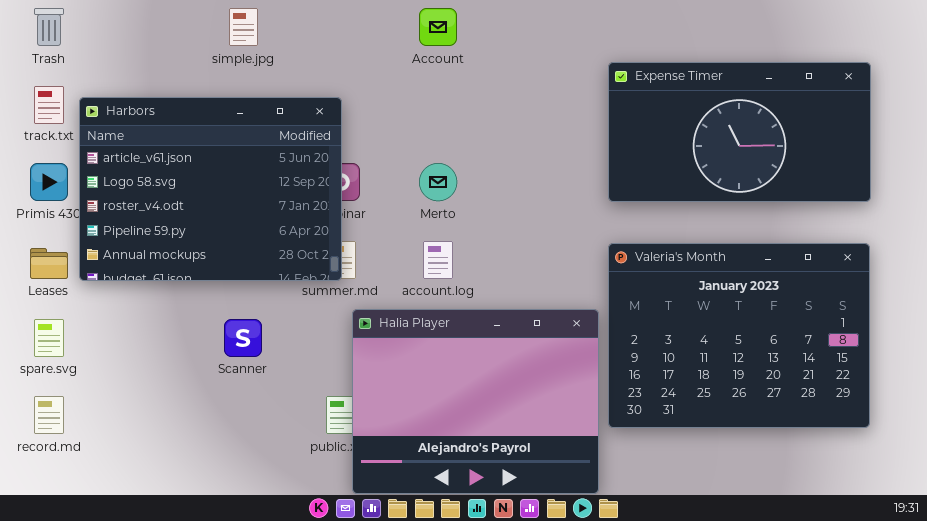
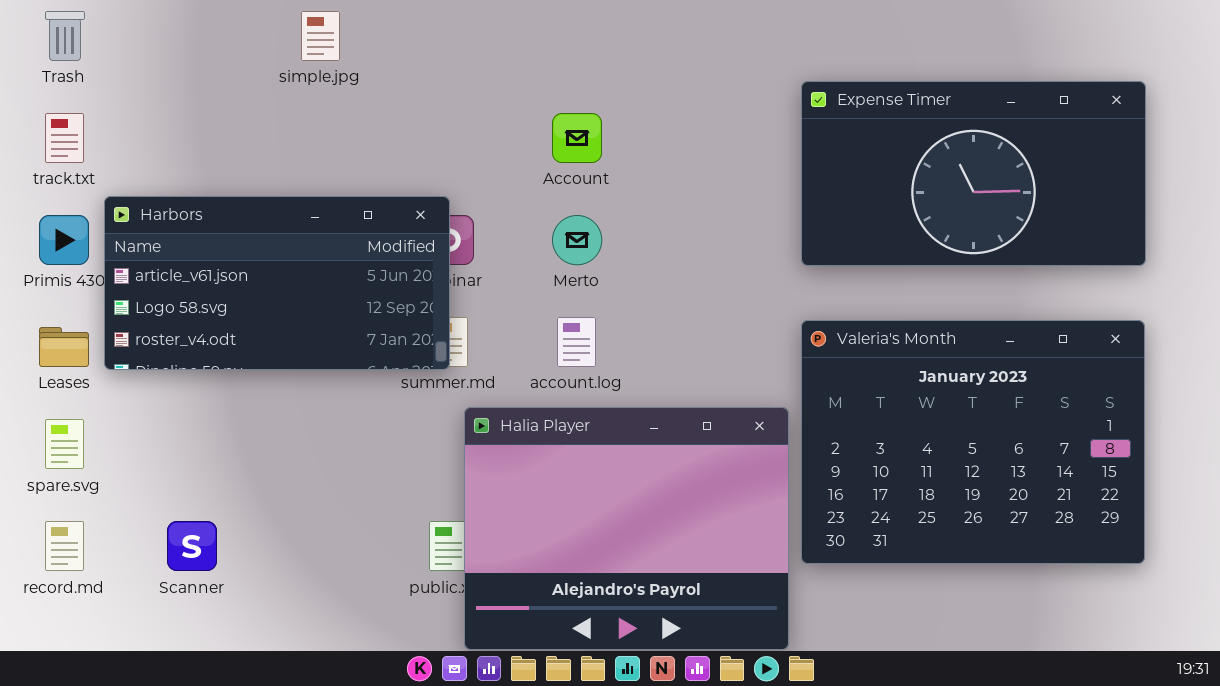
Account: [419,8,457,46] -> [552,113,602,163], moved
Harbors: [79,97,342,281] -> [104,196,450,370], resized
Scanner: [224,319,262,357] -> [167,521,217,571], moved

